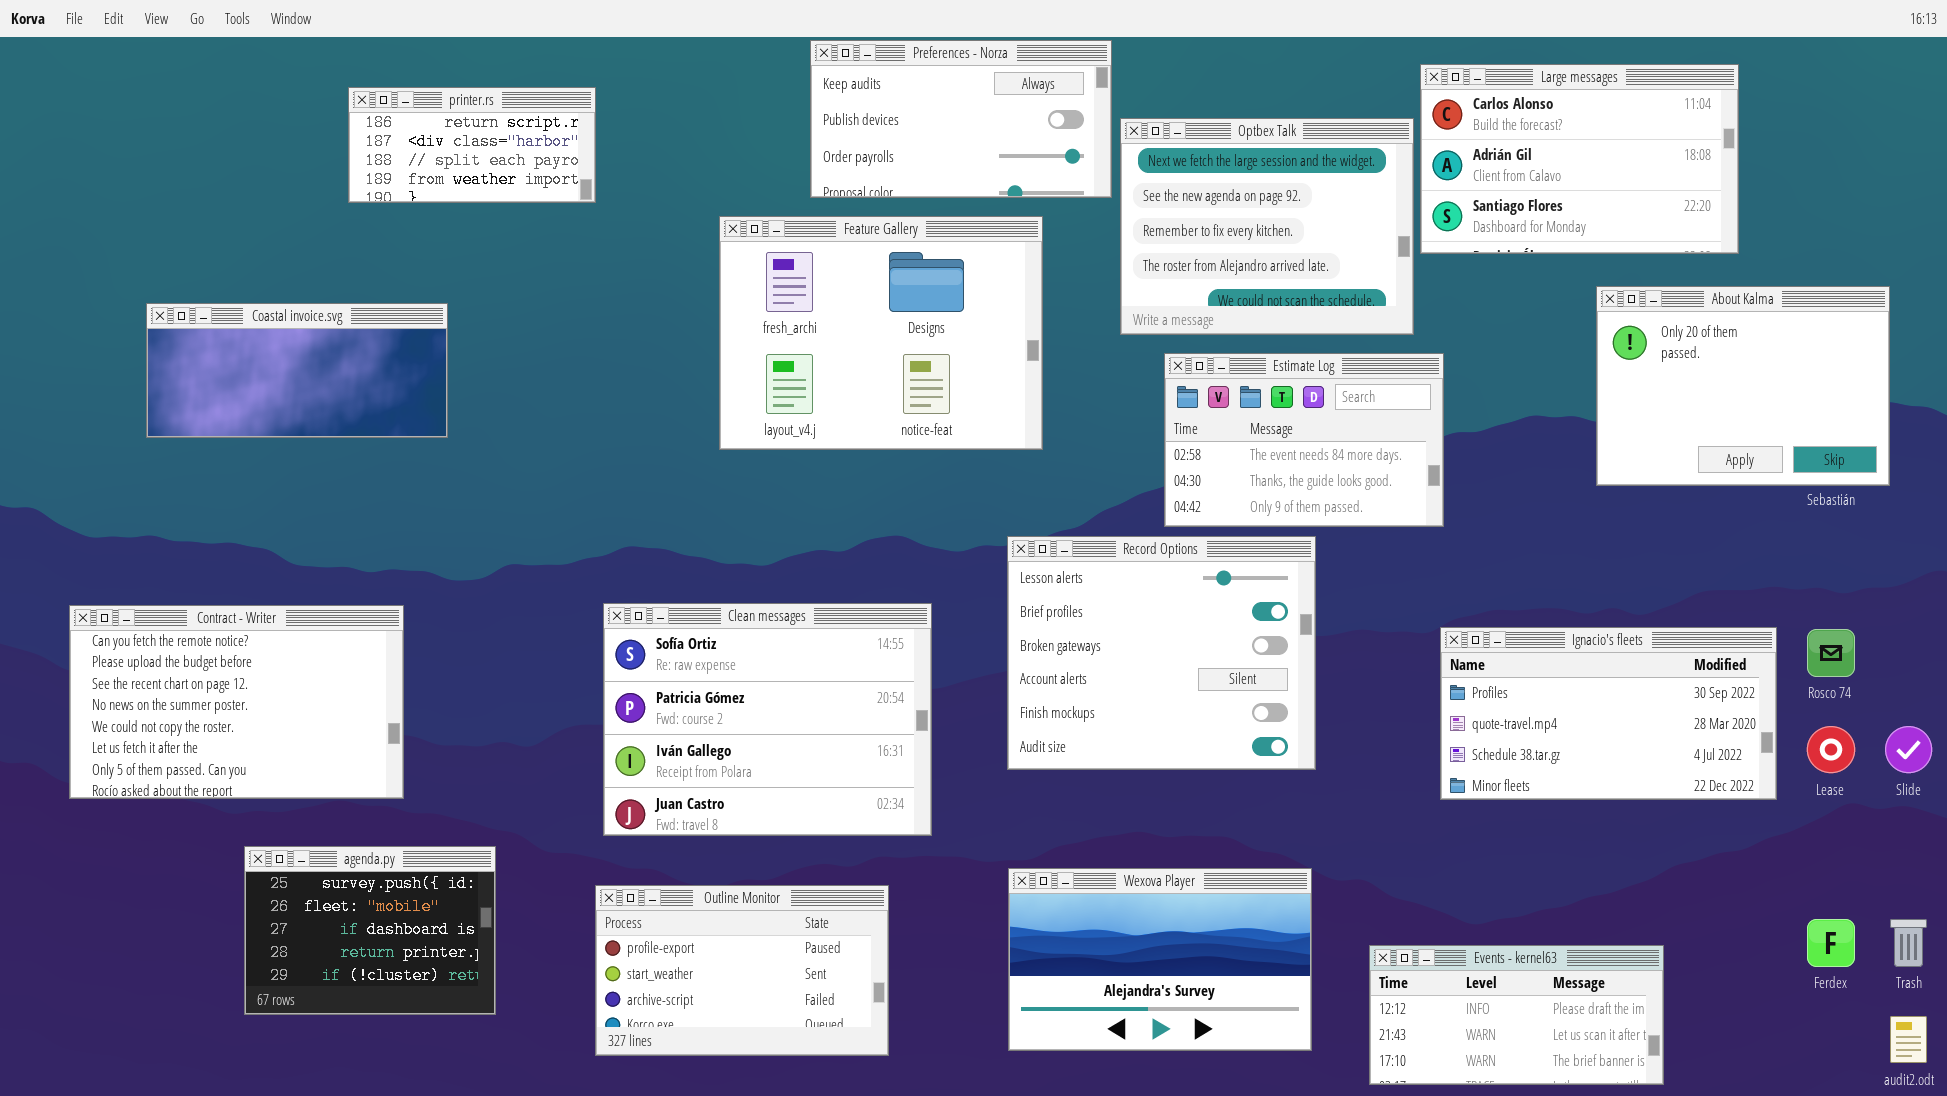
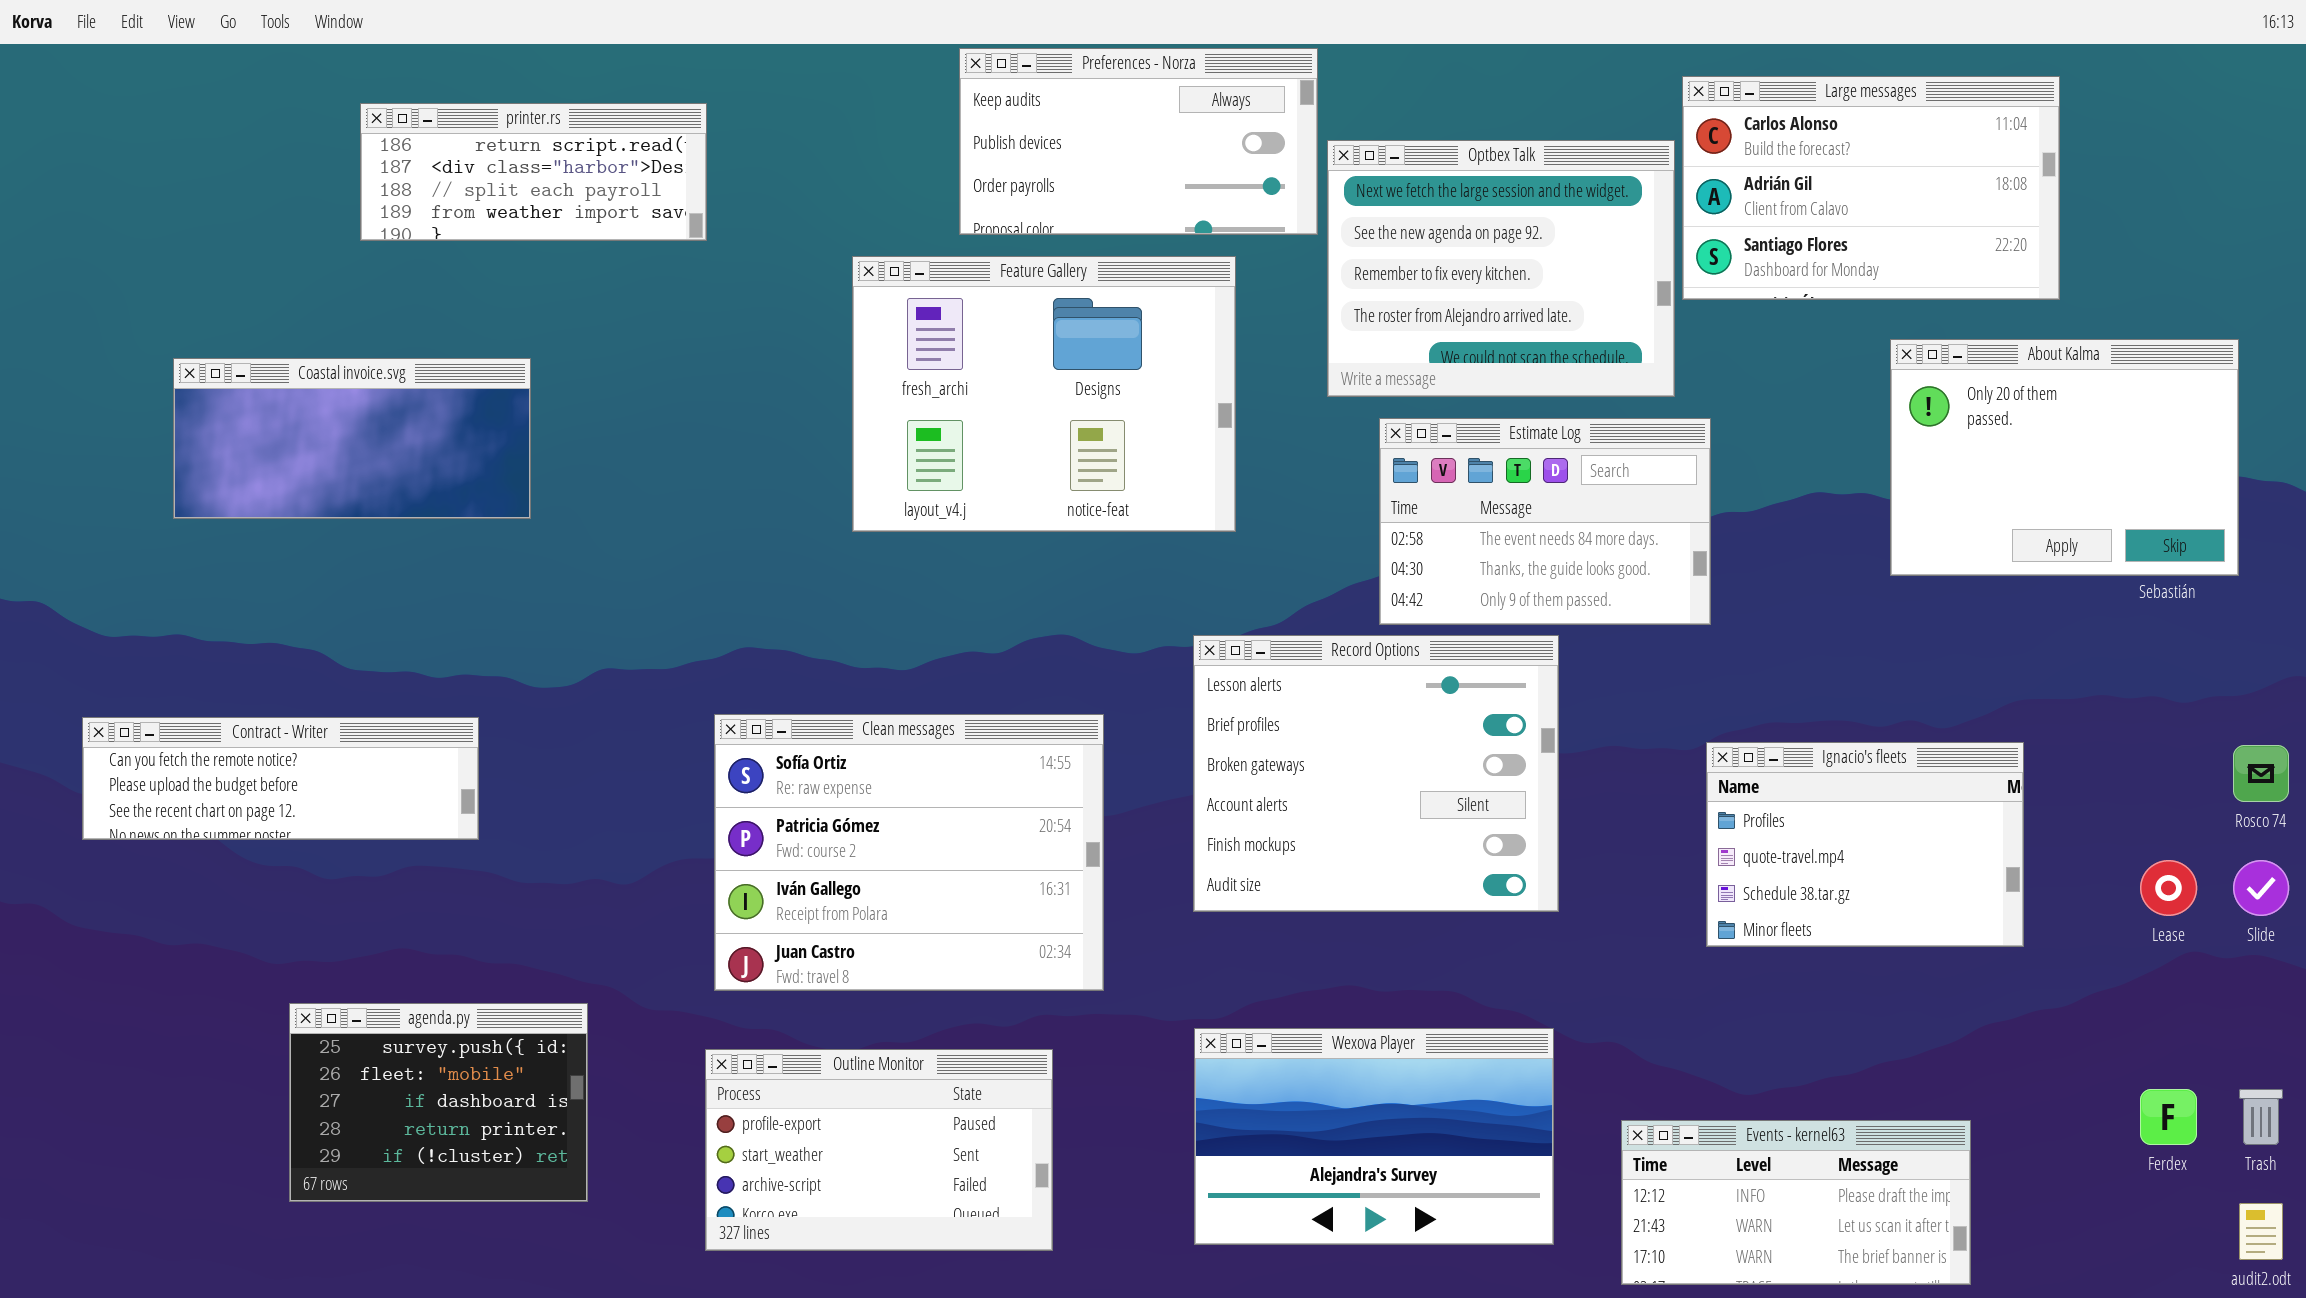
printer.rs: [348,87,596,203] -> [360,103,707,241], resized
Contract - Writer: [69,605,404,799] -> [82,717,479,840], resized
Ignacio's fleets: [1440,627,1777,800] -> [1706,742,2024,947], resized
Rosco 74: [1807,629,1855,677] -> [2233,745,2289,802], moved

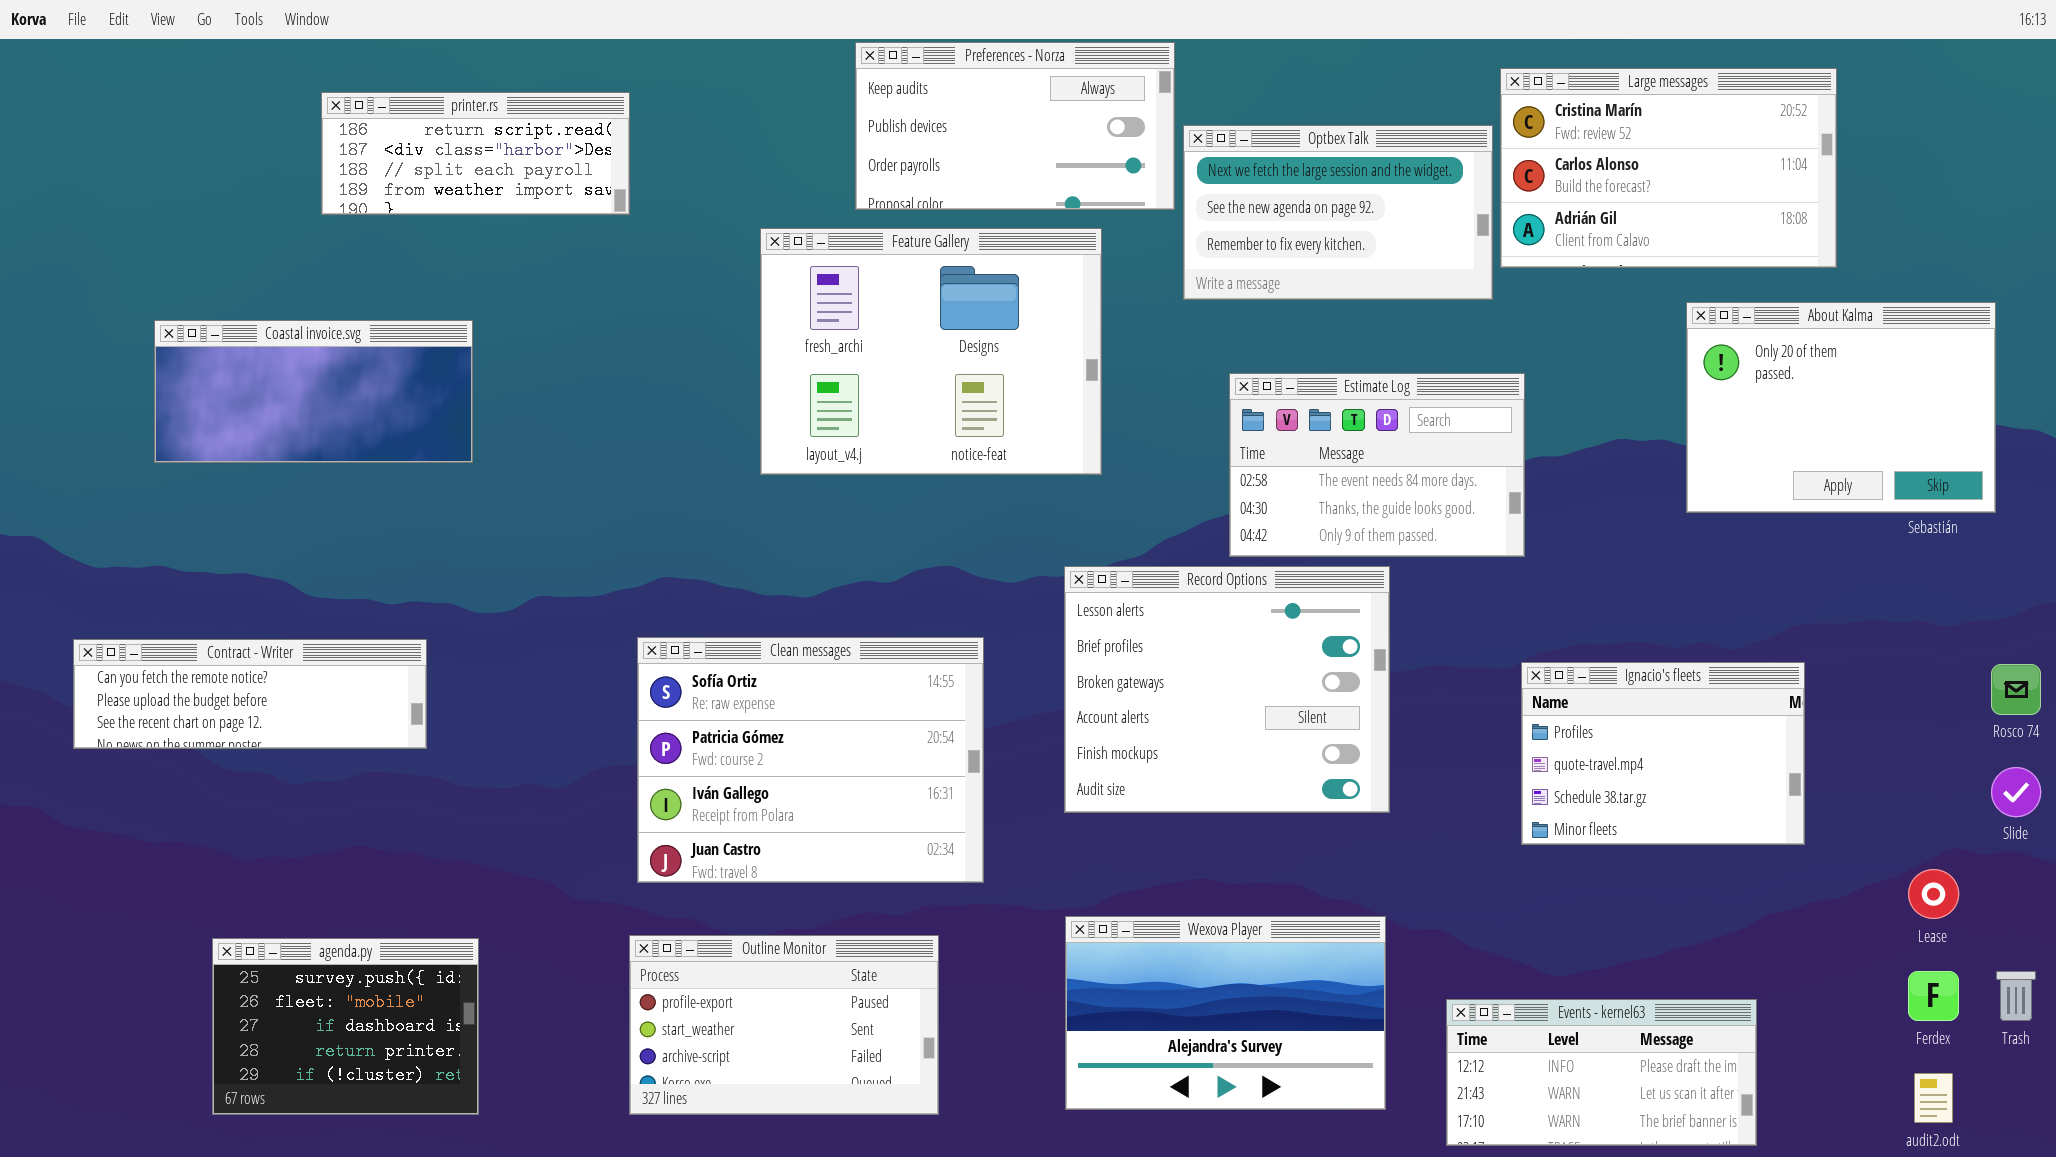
Large messages: [1682,76,2060,300] -> [1500,68,1837,268], scrolled up 1 row
Optbex Talk: [1327,140,1675,397] -> [1183,125,1493,300], resized
Lease: [2140,860,2197,916] -> [1908,869,1959,919], moved
agenda.py: [289,1003,588,1202] -> [212,938,479,1115], moved
audit2.odt: [2239,1203,2283,1260] -> [1914,1073,1953,1123], moved

